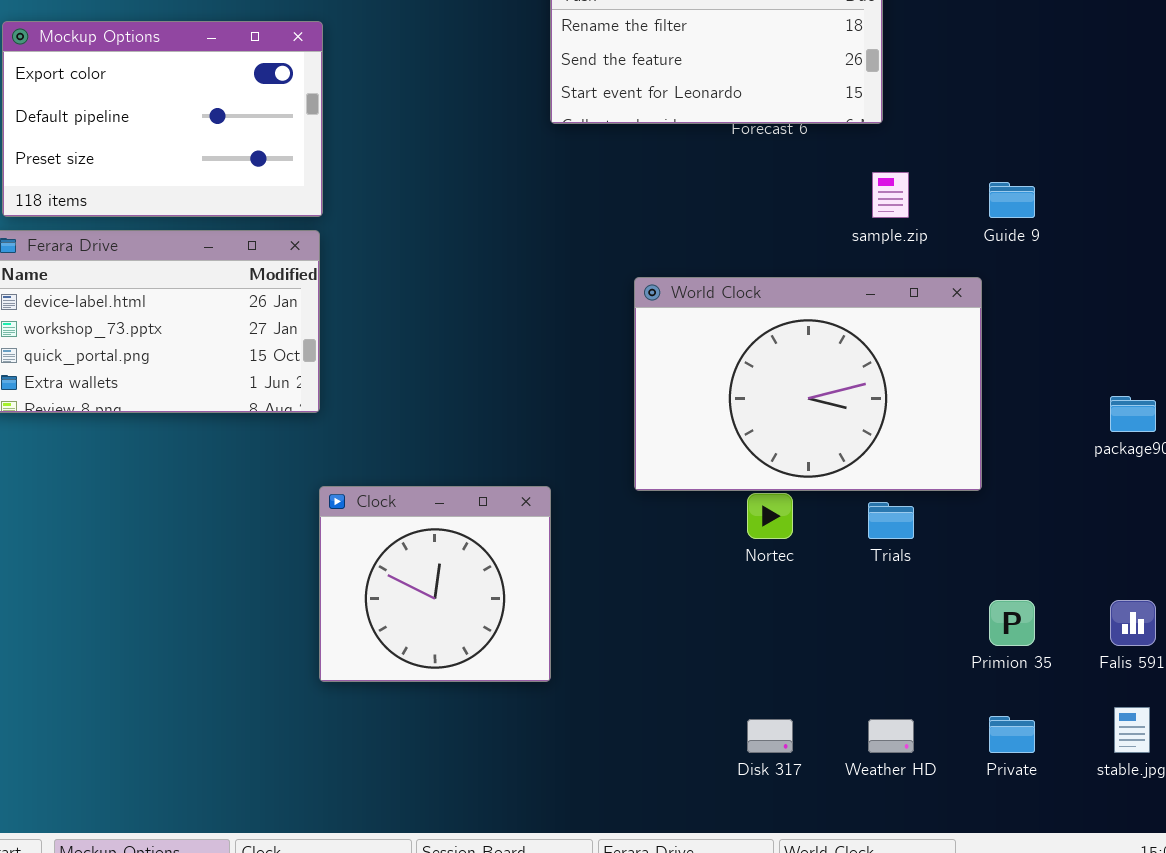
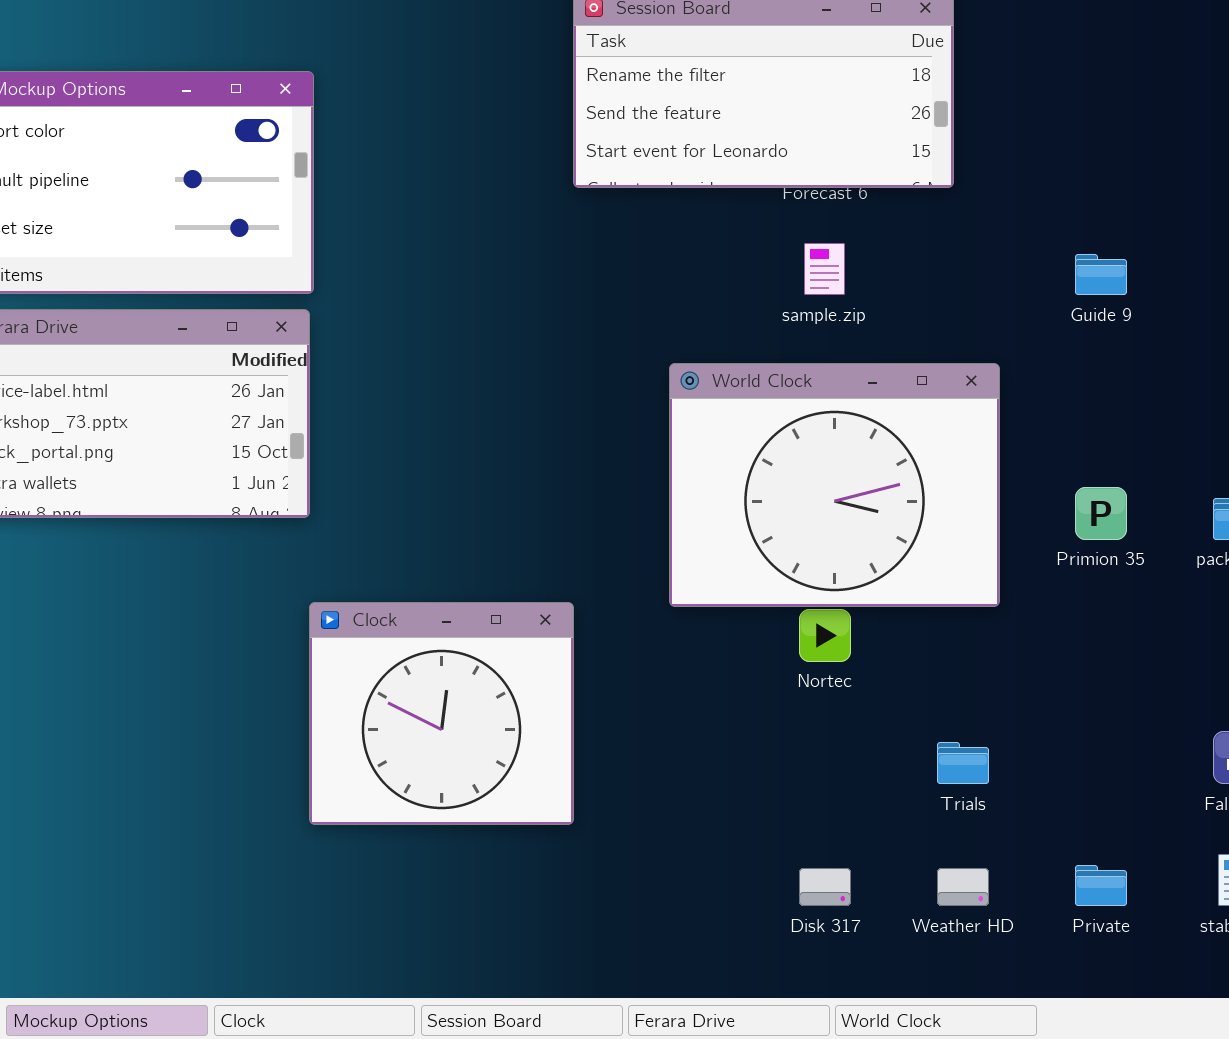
sample.zip: [872,172,909,218] -> [804,243,845,295], moved
World Clock: [634,277,982,491] -> [669,363,1000,607], resized
Trials: [868,502,914,539] -> [937,742,989,784], moved
Primion 35: [989,600,1035,646] -> [1075,487,1127,540], moved

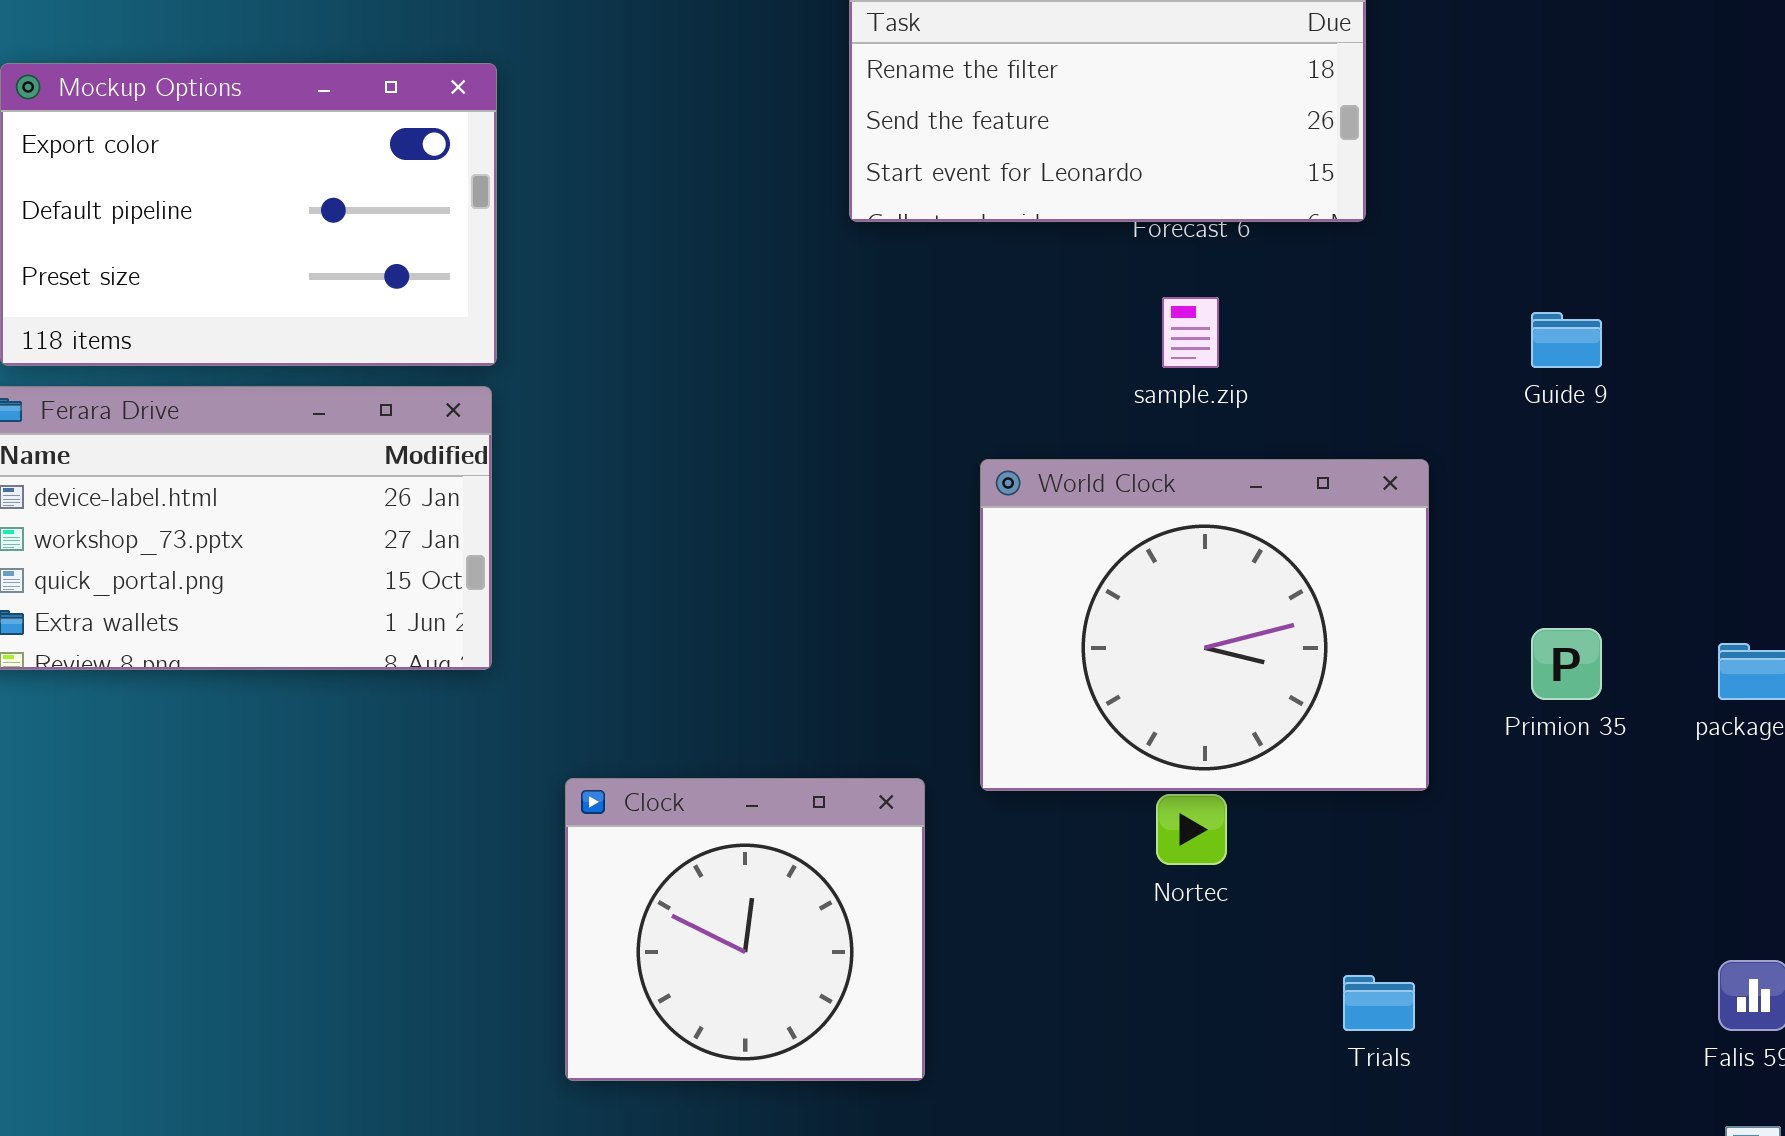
Clock: [309,602,574,825] -> [565,778,925,1081], moved

